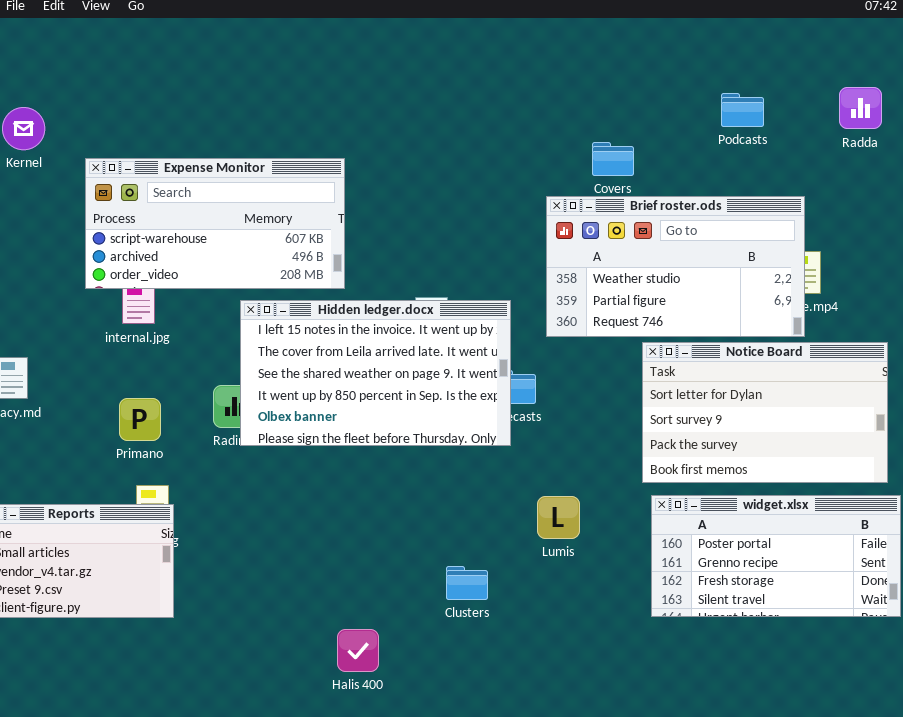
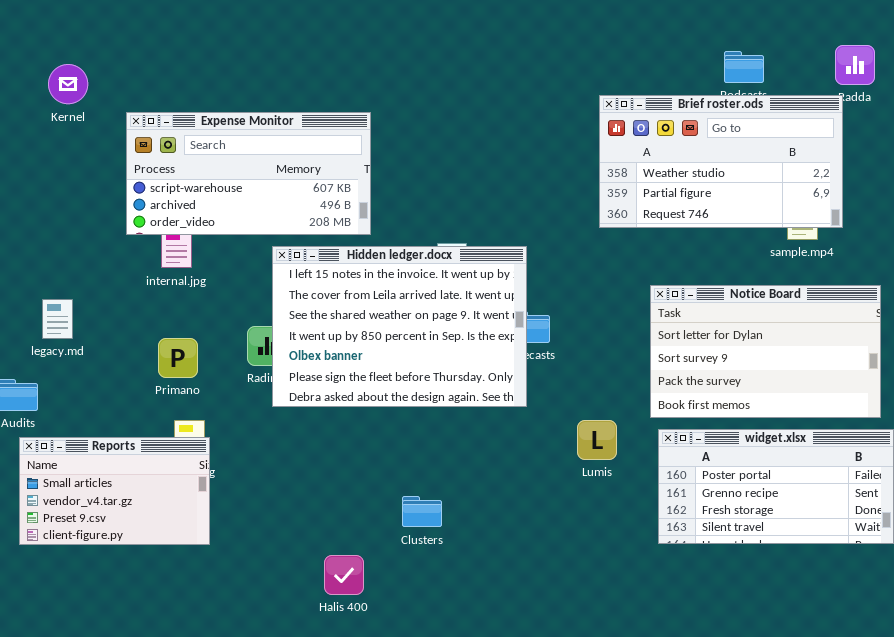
Brief roster.ods: [546,196,805,337] -> [599,95,843,228], moved
Hidden ledger.docx: [240,300,511,446] -> [272,246,527,407], resized
Lumis: [537,496,580,539] -> [577,420,617,460], moved
Clusters: [446,566,488,600] -> [402,496,442,527], moved
Halis 400: [337,629,379,672] -> [324,555,364,595], moved

